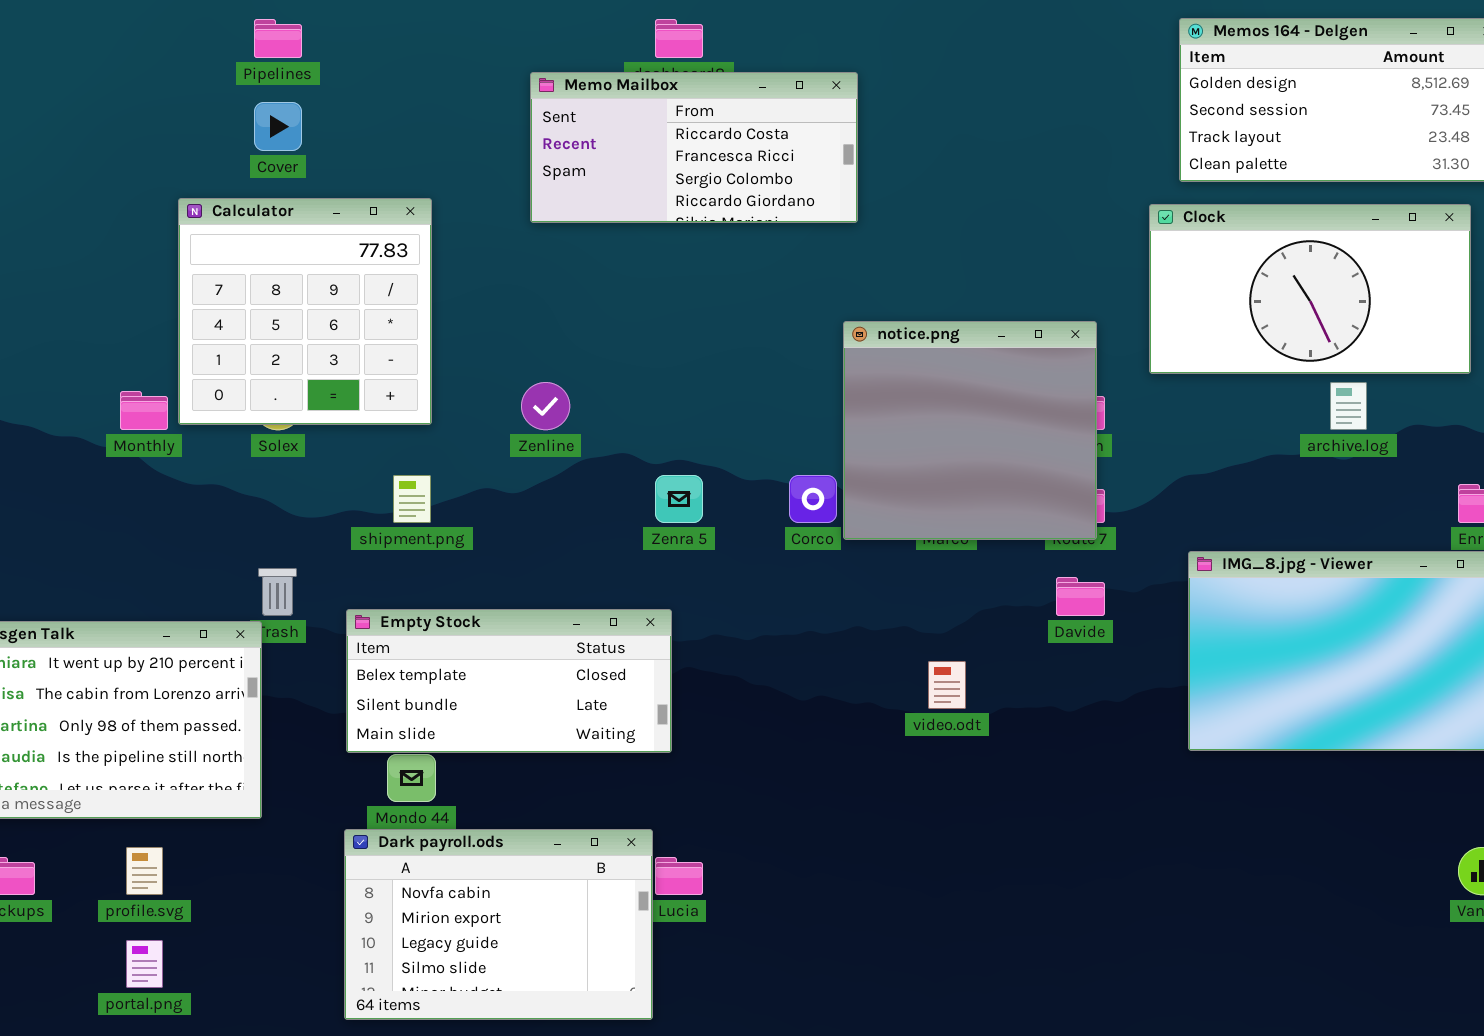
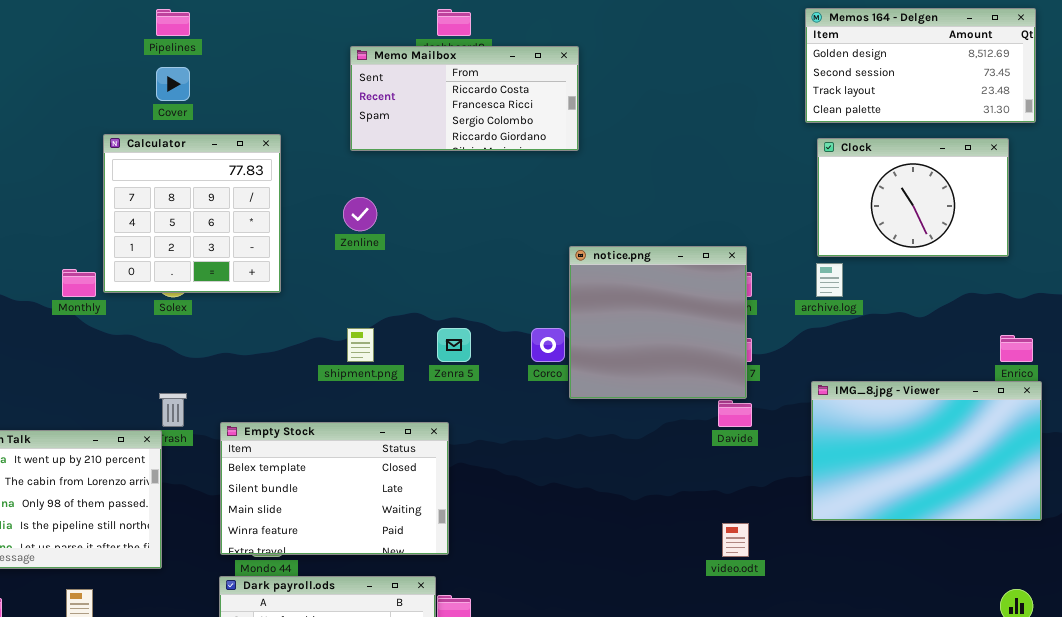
Clock: [1149,204,1471,374] -> [817,138,1009,257], resized
notice.png: [843,321,1097,540] -> [569,246,747,399], moved
Zenline: [521,382,570,430] -> [343,197,377,231], moved
archive.log: [1330,382,1367,430] -> [816,263,843,297], moved
shipment.png: [393,475,431,523] -> [347,328,374,362], moved
Empty Stock: [346,609,672,753] -> [220,422,449,555], resized
video.odt: [928,661,966,709] -> [722,523,749,557], moved

